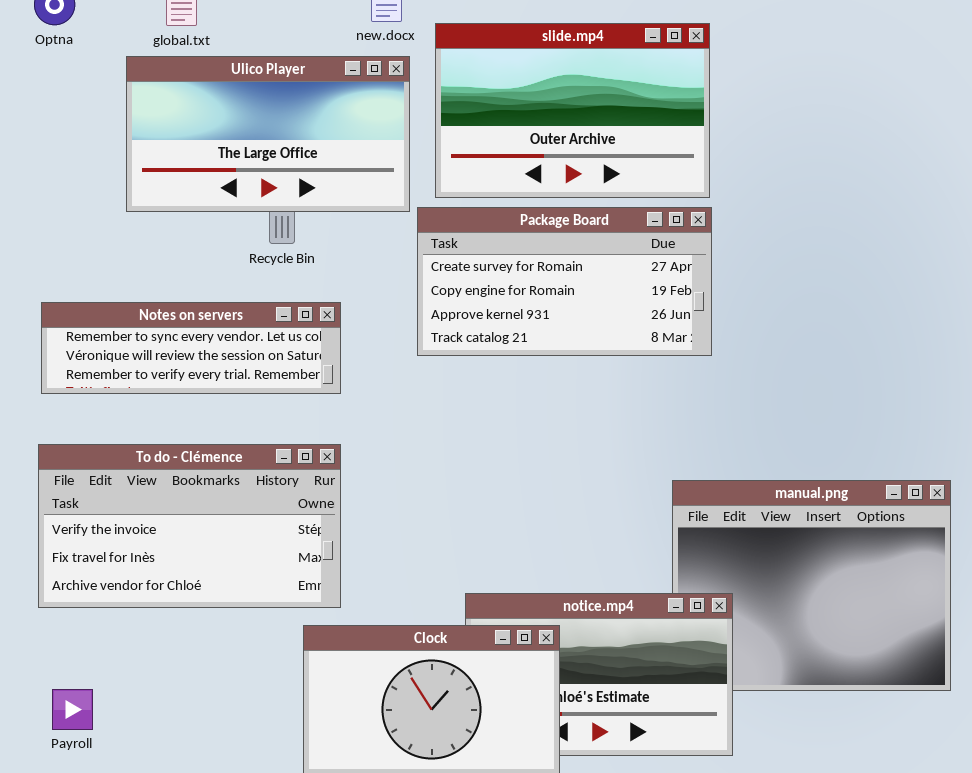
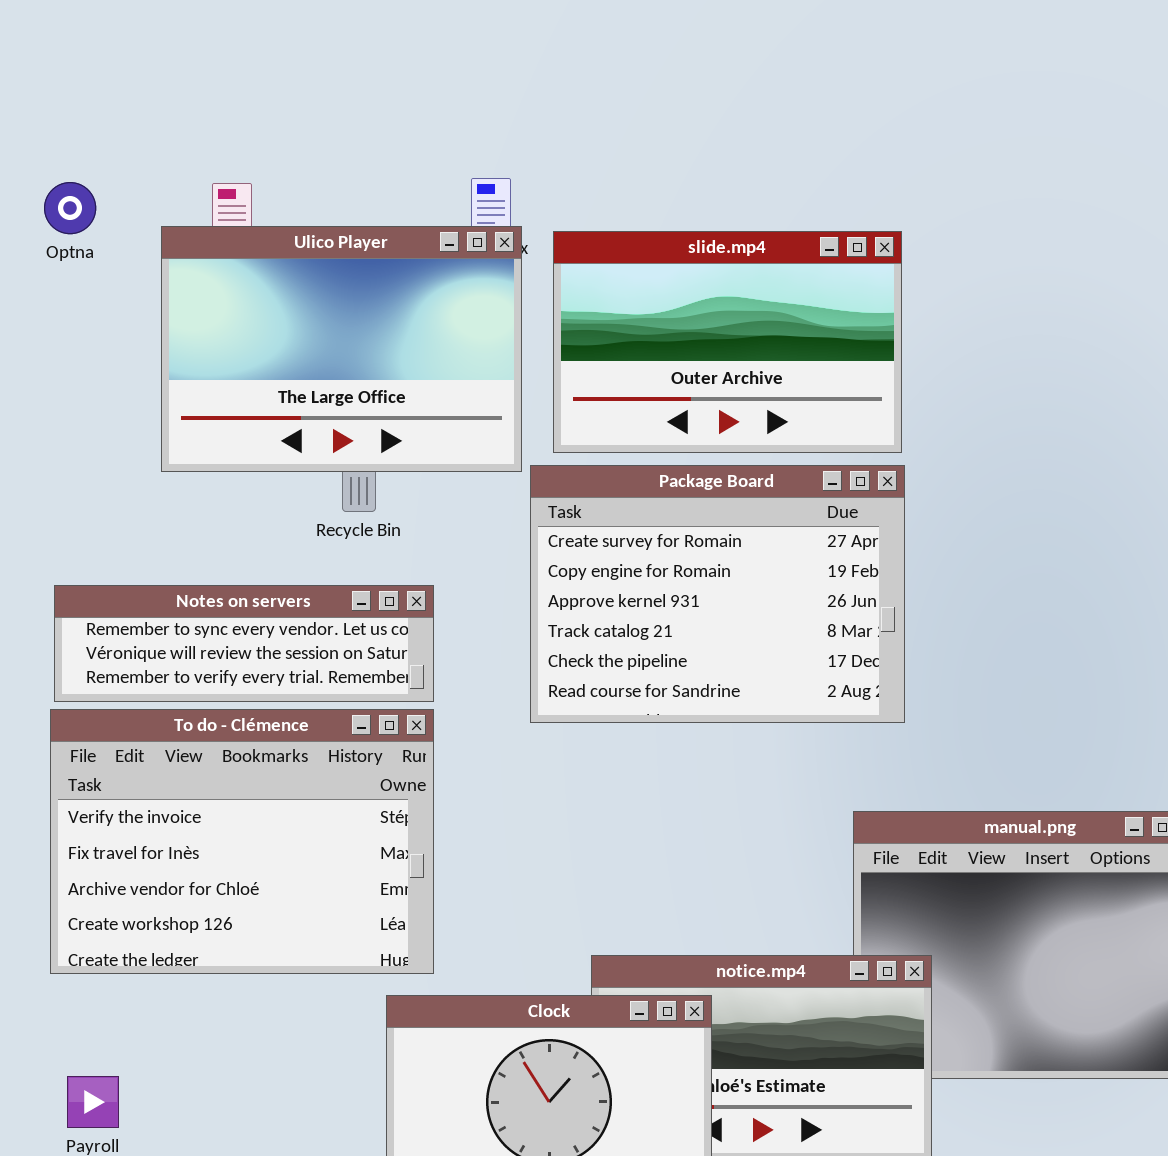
Ulico Player: [126,56,410,212] -> [161,226,522,472], resized
Package Board: [417,207,712,356] -> [530,465,905,723], resized
To do - Clémence: [38,444,341,608] -> [50,709,434,974], resized

